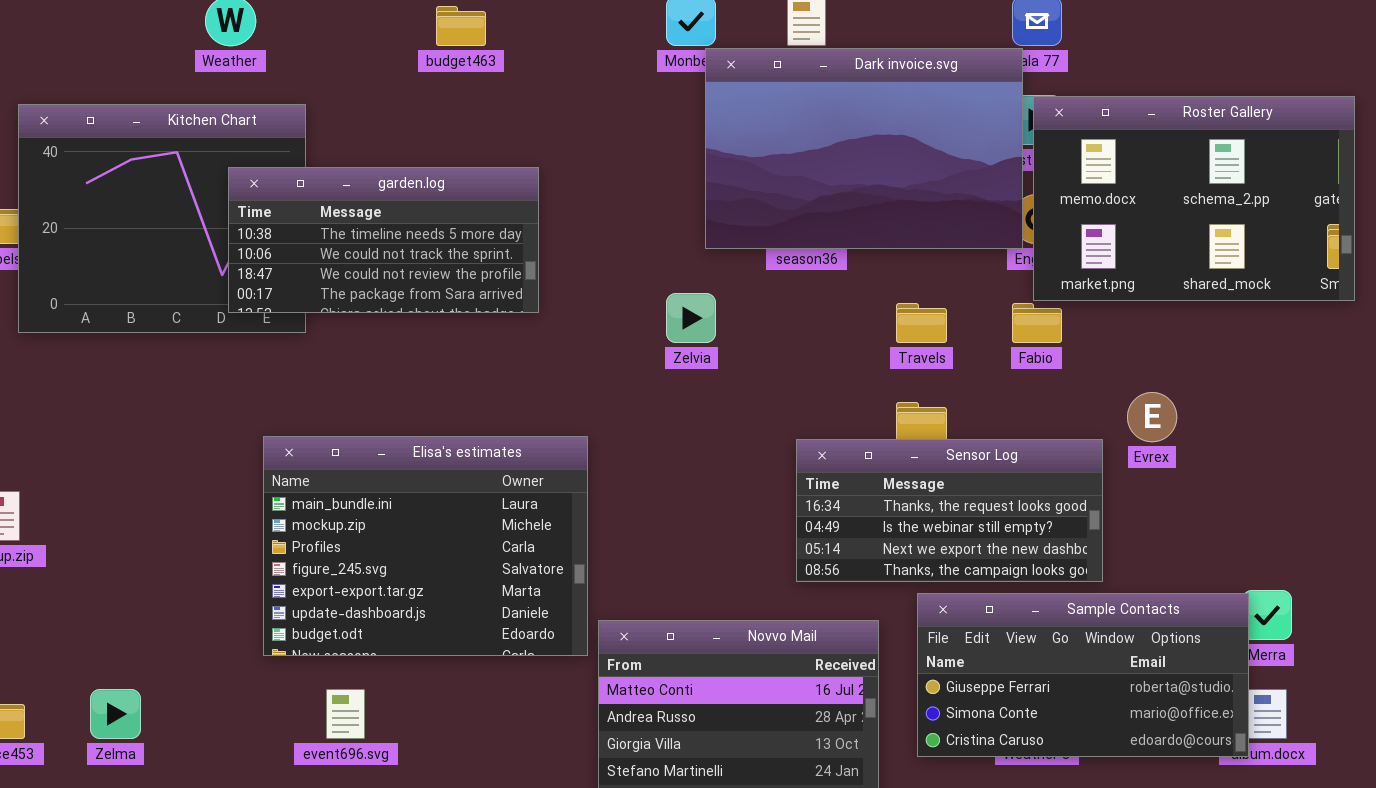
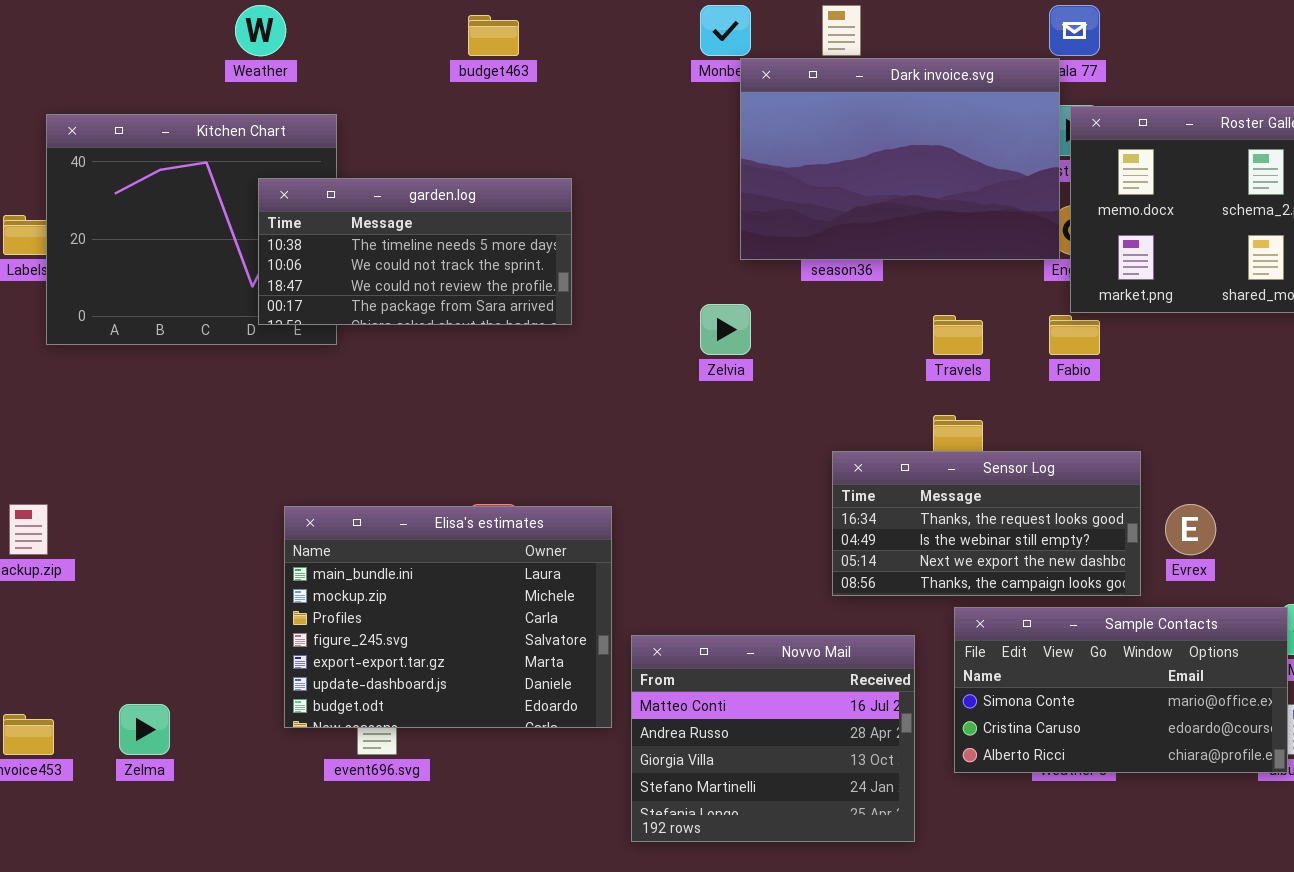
Evrex: [1127,392,1177,442] -> [1165,504,1216,555], moved
Elisa's estimates: [263,436,588,656] -> [284,506,612,728], moved
Sample Contacts: [917,593,1249,757] -> [954,607,1288,773], scrolled down 1 row

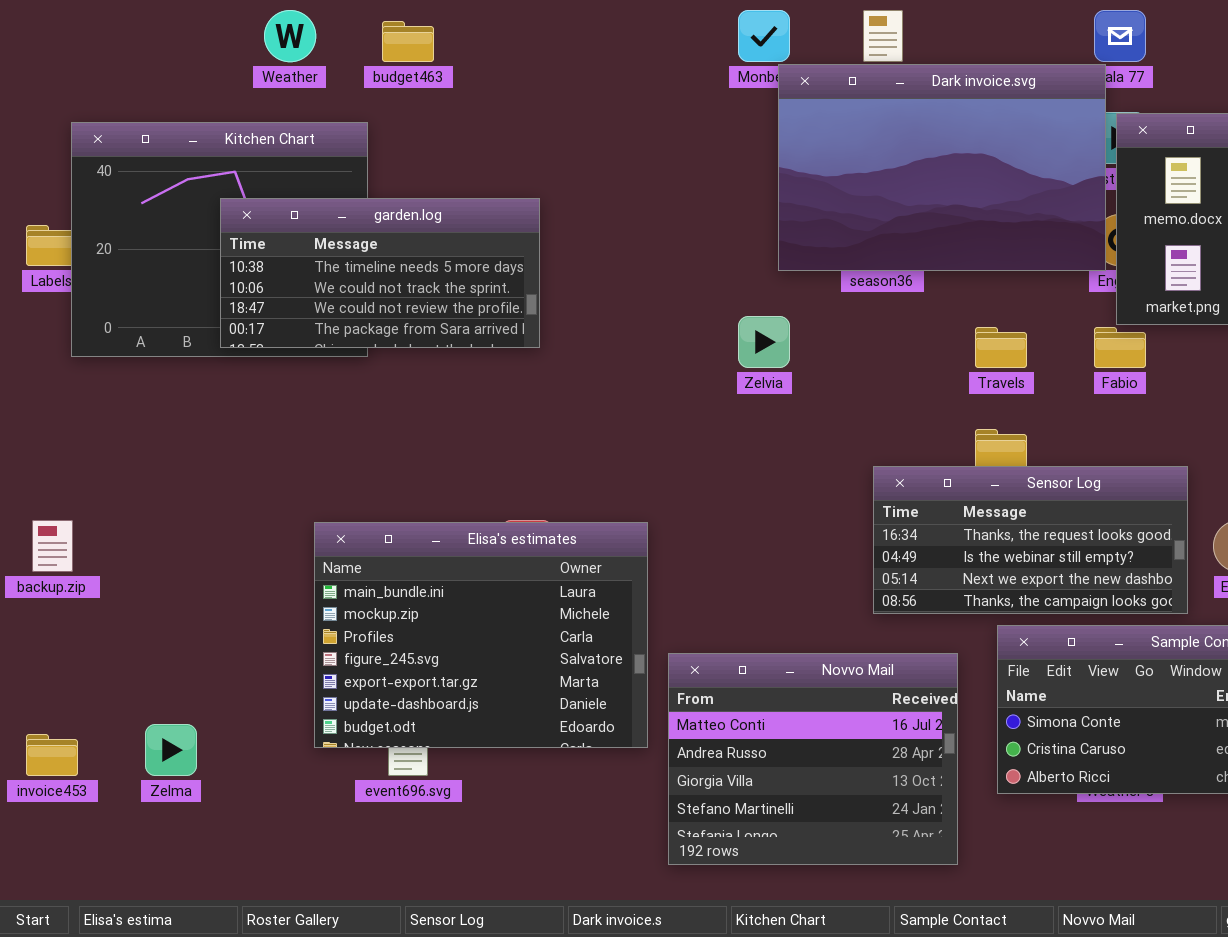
budget463: [468,15,519,56] -> [382,21,434,62], moved
garden.log: [258,178,572,325] -> [220,198,540,348], moved

